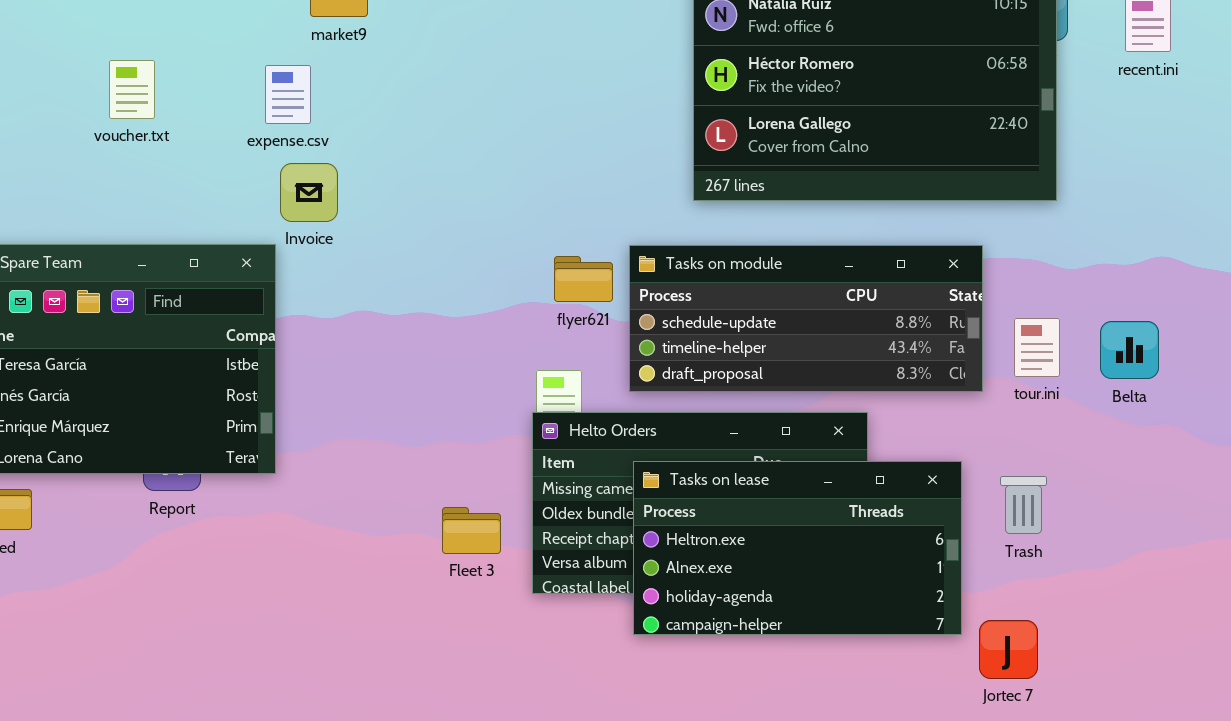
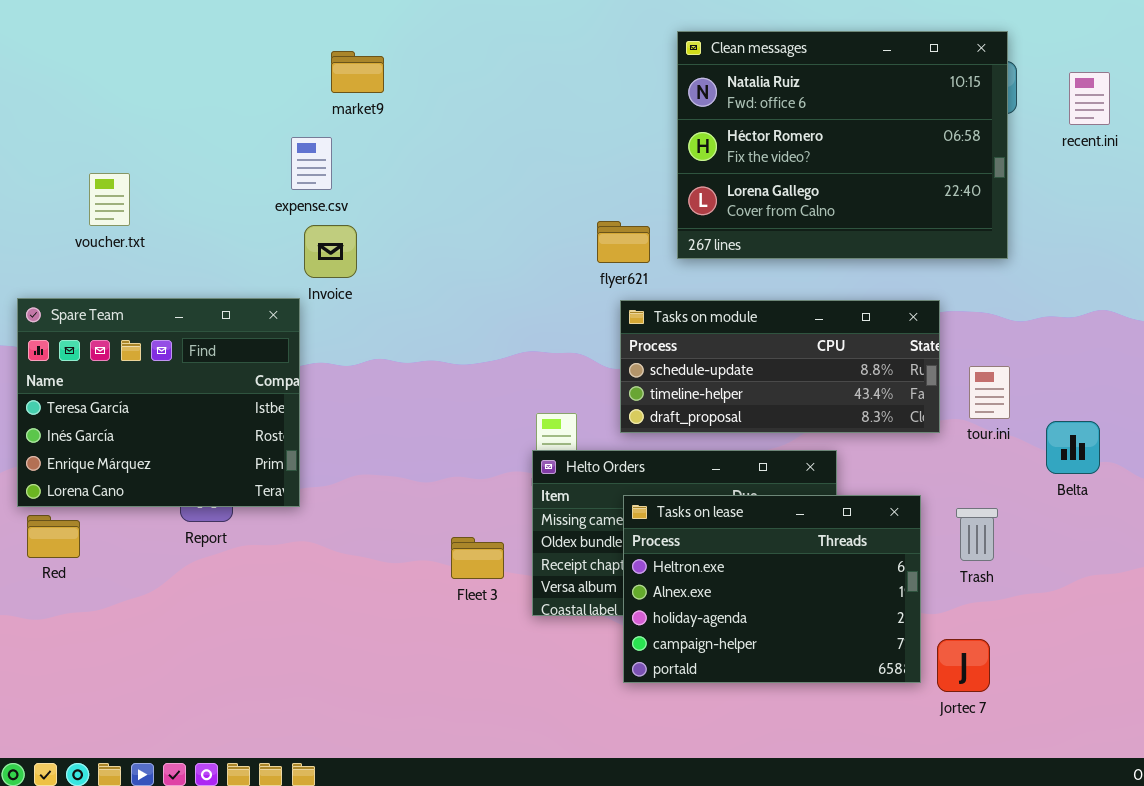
voucher.txt: [109,60,155,119] -> [89,173,130,226], moved
flyer621: [554,256,613,302] -> [597,221,650,263], moved
Belta: [1100,321,1159,379] -> [1046,421,1100,474], moved
Tasks on lease: [633,461,962,635] -> [623,495,921,683], resized

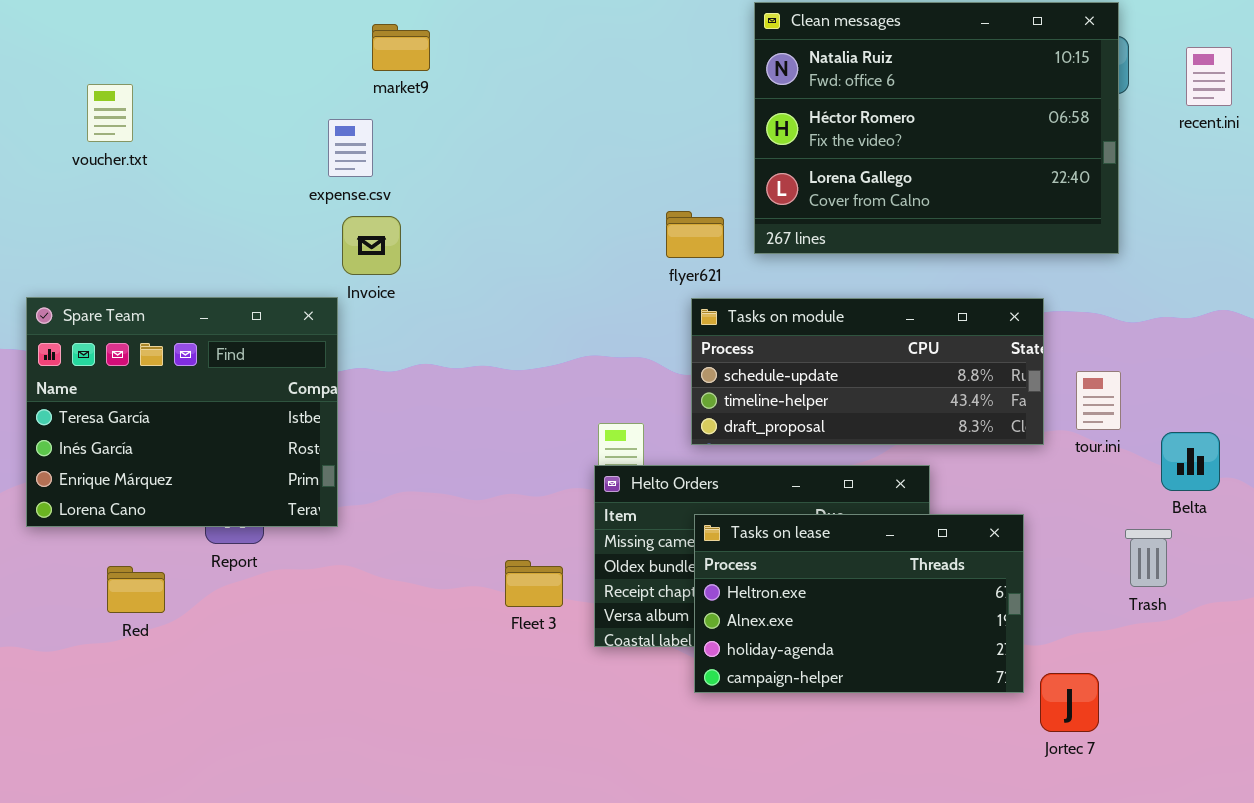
voucher.txt: [89,173,130,226] -> [87,84,133,142], moved
Tasks on lease: [623,495,921,683] -> [694,514,1024,693], resized
Trash: [956,508,998,561] -> [1125,529,1172,587], moved
Red: [27,515,80,558] -> [107,566,165,613], moved

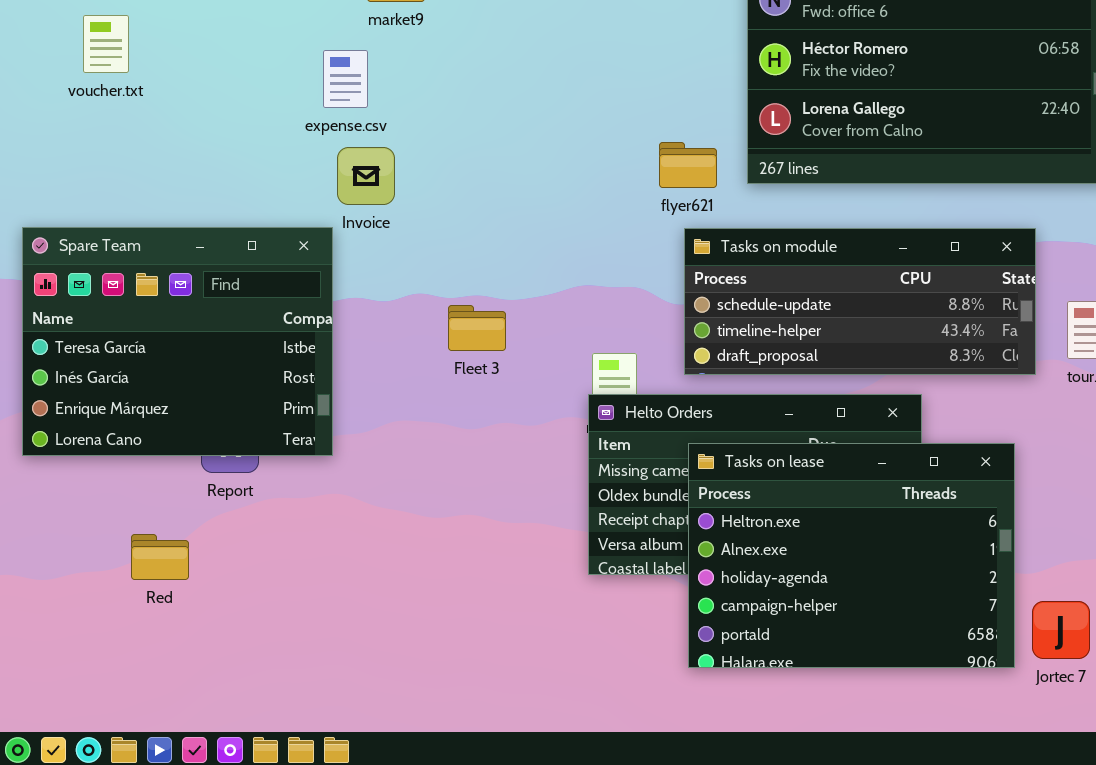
Tasks on lease: [694,514,1024,693] -> [688,443,1015,668], resized
Fleet 3: [505,560,563,607] -> [448,305,506,351], moved
Red: [107,566,165,613] -> [131,534,189,580], moved

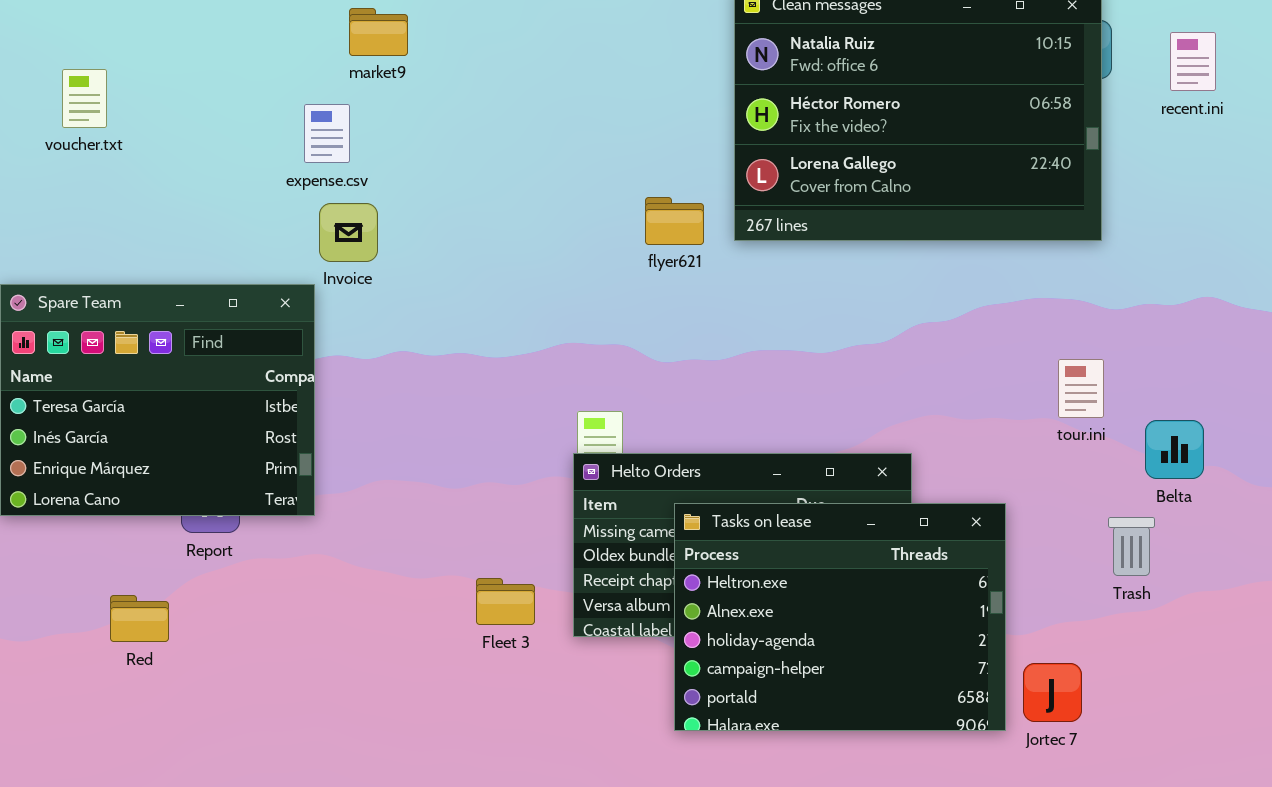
Tasks on module: [684,228,1036,375] -> none, closed
Fleet 3: [448,305,506,351] -> [476,578,535,625], moved

